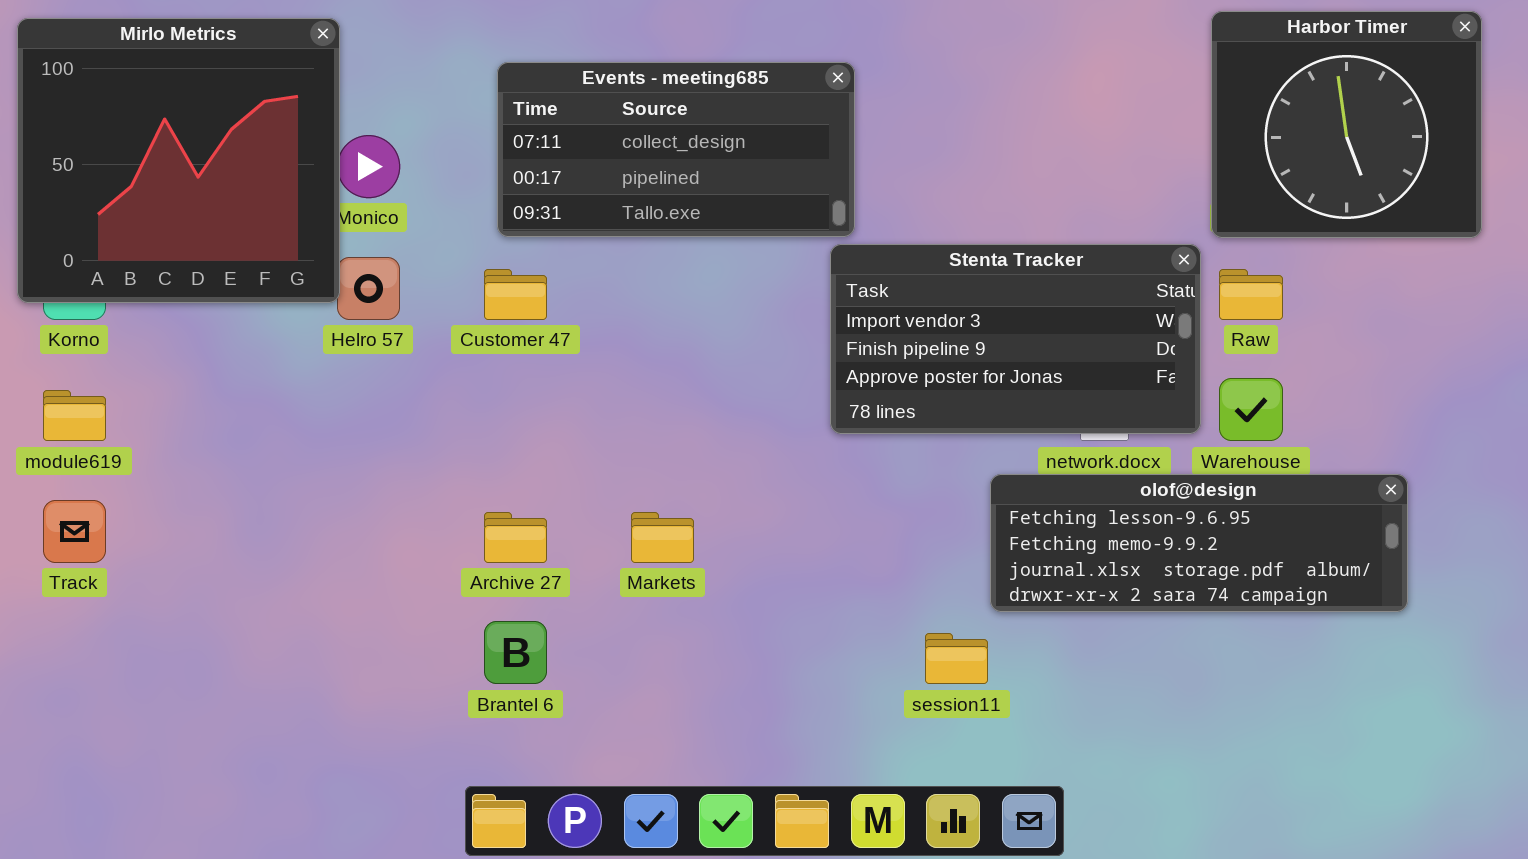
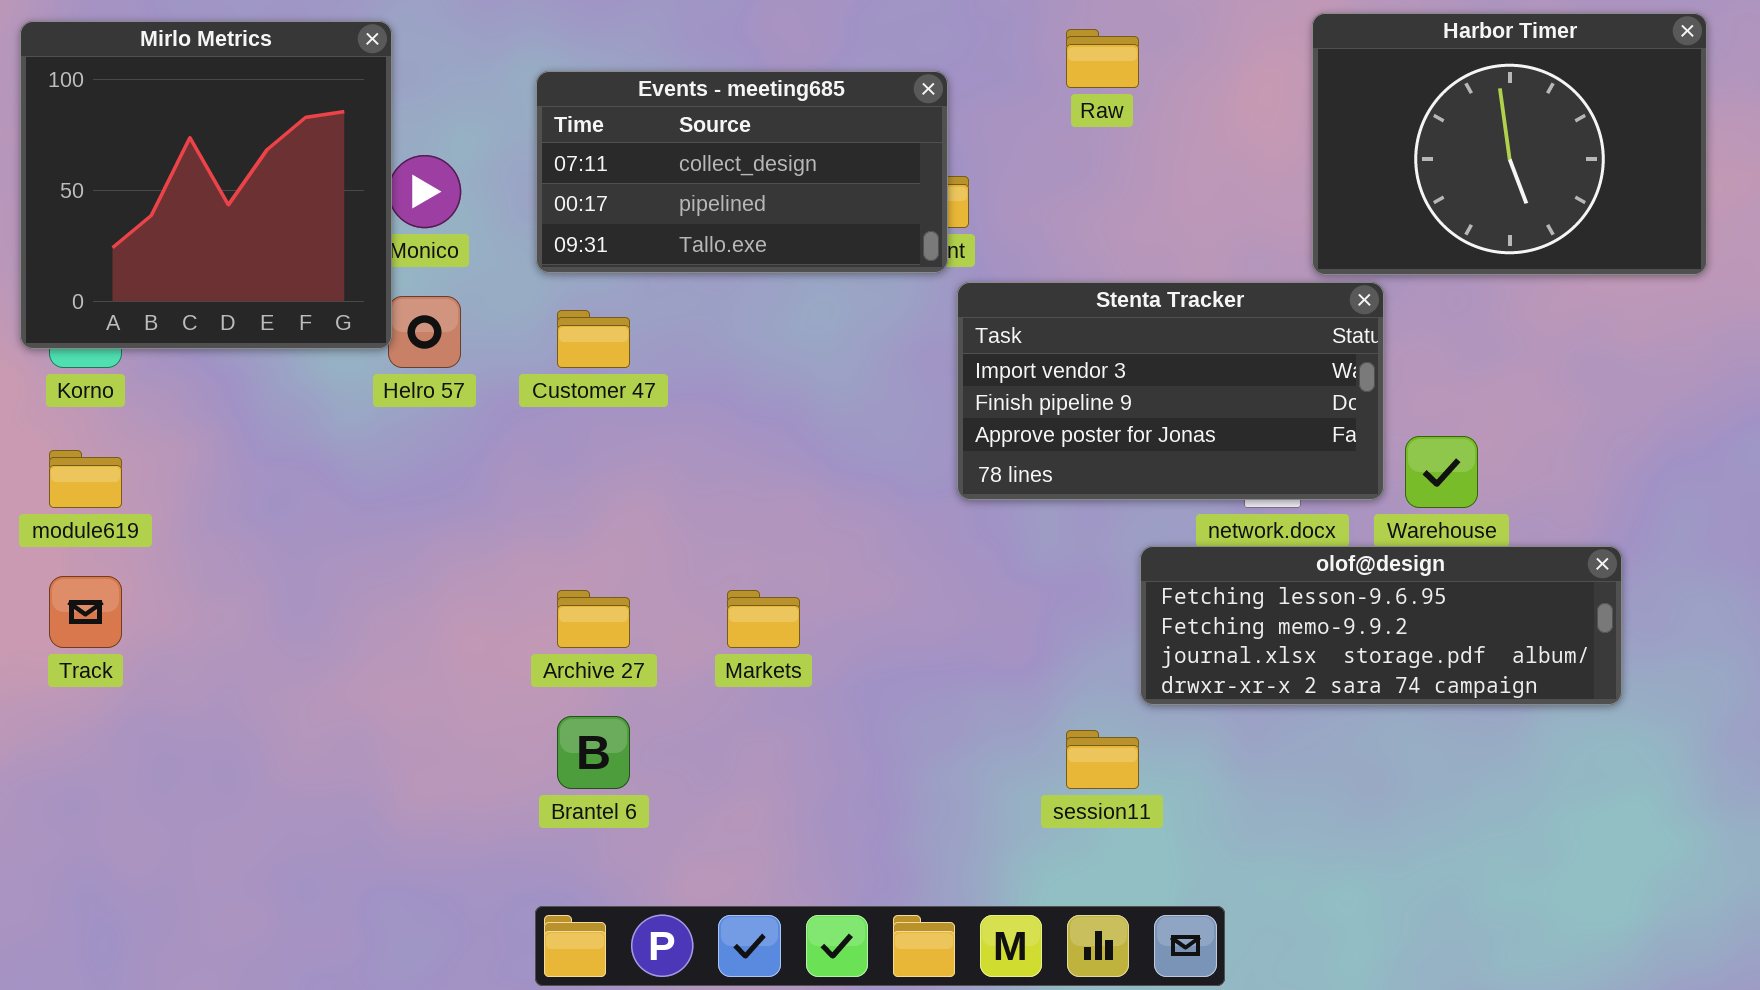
Harbor Timer: [1211,11,1482,238] -> [1312,13,1707,275], resized
Events - meeting685: [497,62,855,237] -> [536,71,948,273], moved
Raw: [1219,269,1283,320] -> [1066,29,1139,88], moved

